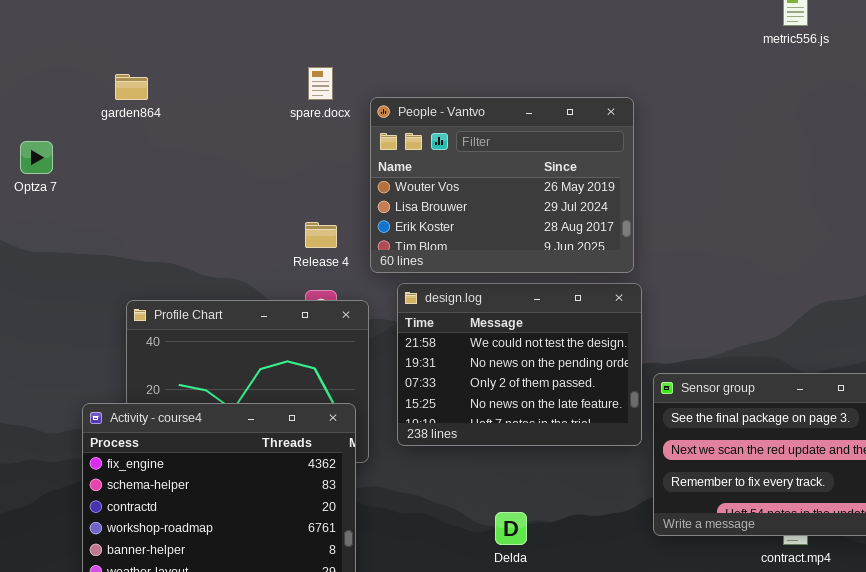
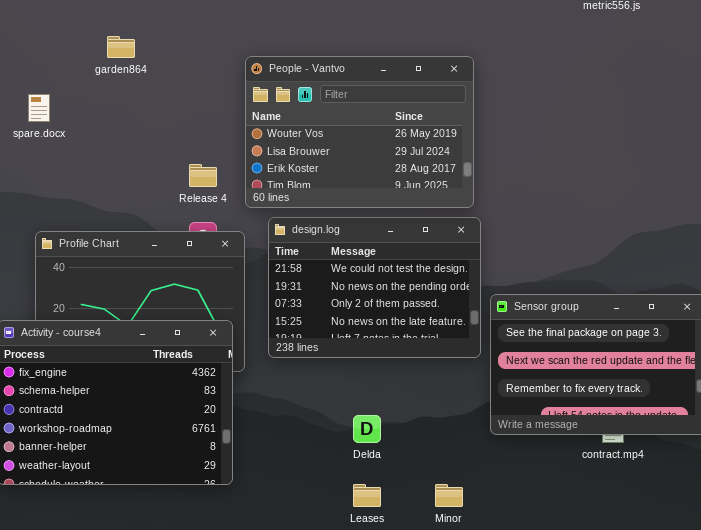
spare.docx: [308,67,333,100] -> [28,94,50,122], moved
garden864: [115,74,148,100] -> [107,36,135,58], moved

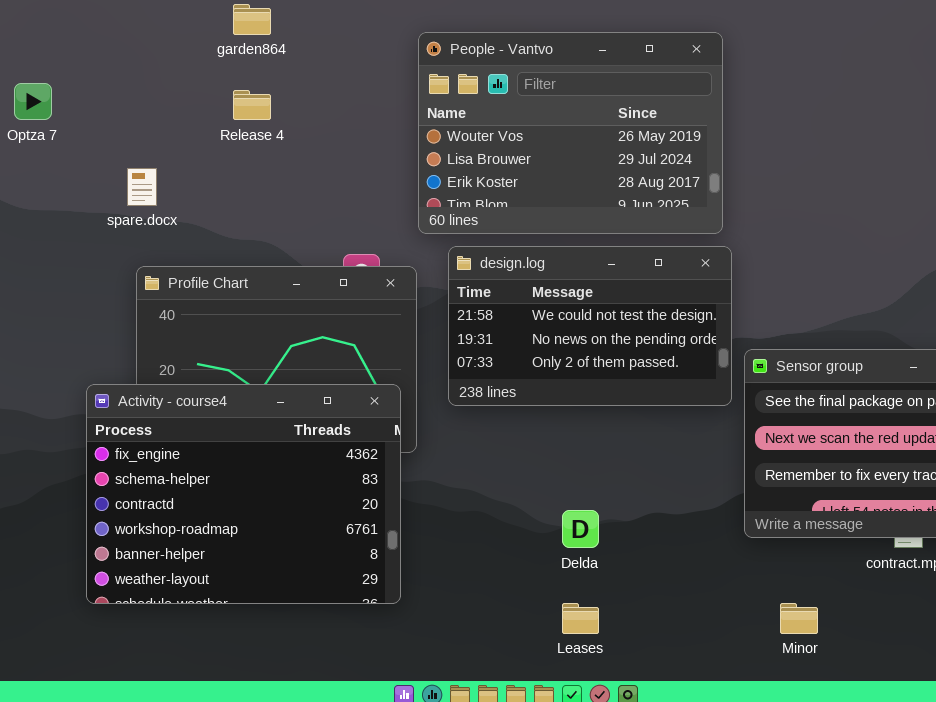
spare.docx: [28,94,50,122] -> [127,168,157,206], moved
Release 4: [189,164,217,187] -> [233,90,271,120], moved
design.log: [268,217,481,358] -> [448,246,732,406], resized
Minor: [435,484,463,507] -> [780,603,818,634], moved

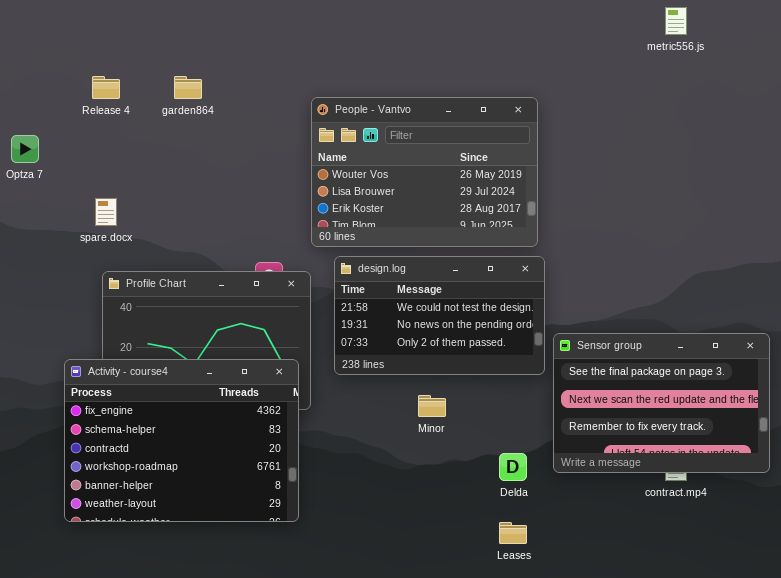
Release 4: [233,90,271,120] -> [92,76,120,99], moved
Delda: [562,510,599,548] -> [499,453,527,481], moved
Leases: [562,603,599,634] -> [499,522,527,544], moved
Minor: [780,603,818,634] -> [418,395,446,417], moved

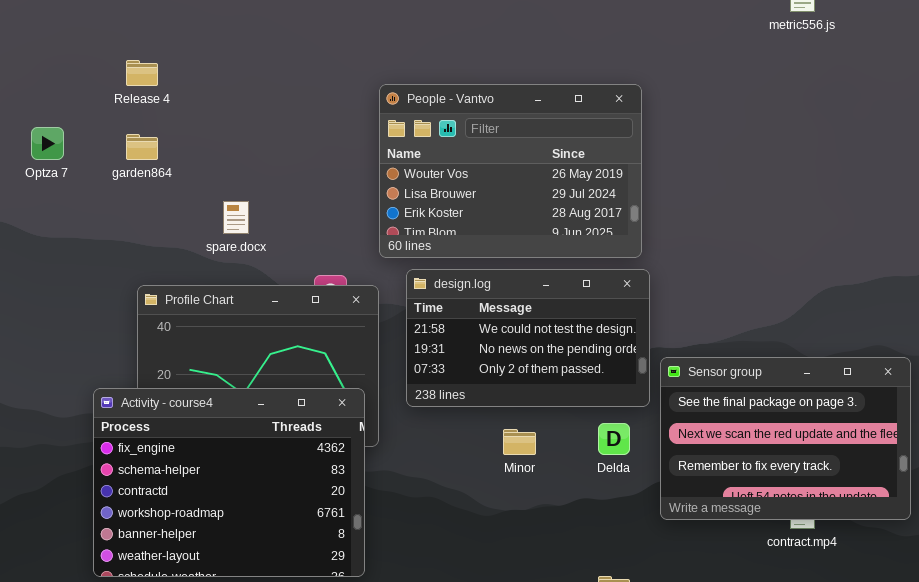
garden864: [174,76,202,99] -> [126,134,158,160], moved
spare.docx: [95,198,117,226] -> [223,201,249,234], moved
Delda: [499,453,527,481] -> [598,423,630,455], moved

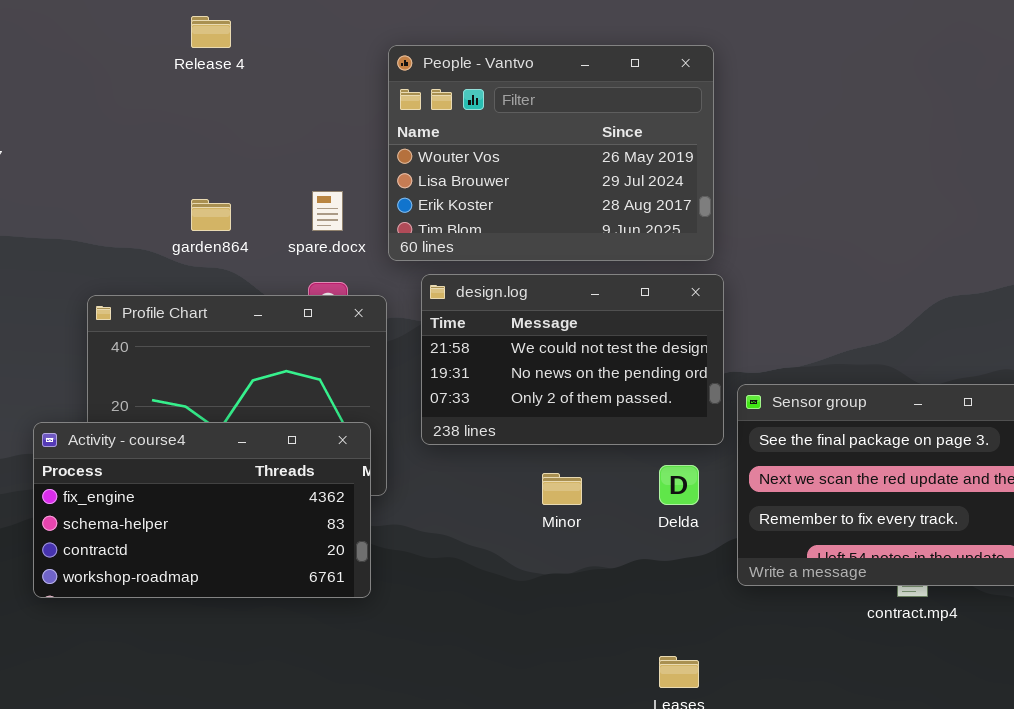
Release 4: [126,60,158,86] -> [191,16,231,48], moved
garden864: [126,134,158,160] -> [191,199,231,231], moved
spare.docx: [223,201,249,234] -> [312,191,343,231], moved
Activity - course4: [93,388,365,577] -> [33,422,371,598], resized

